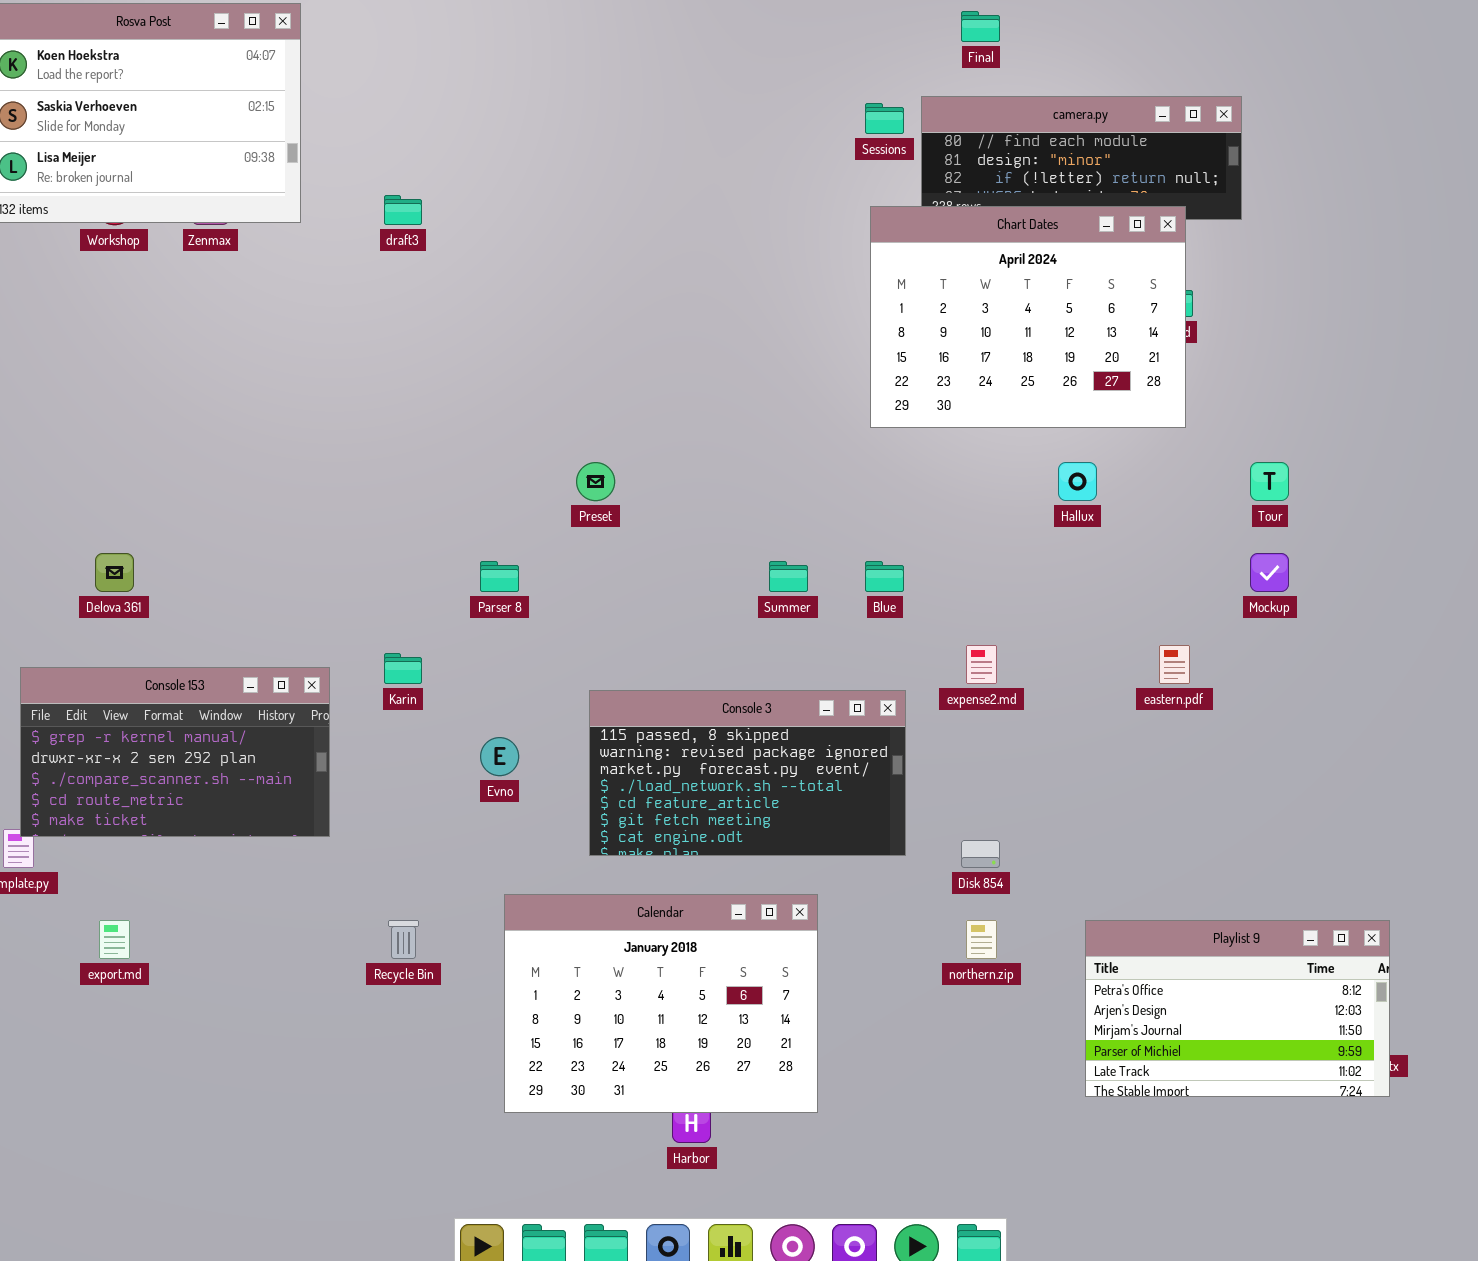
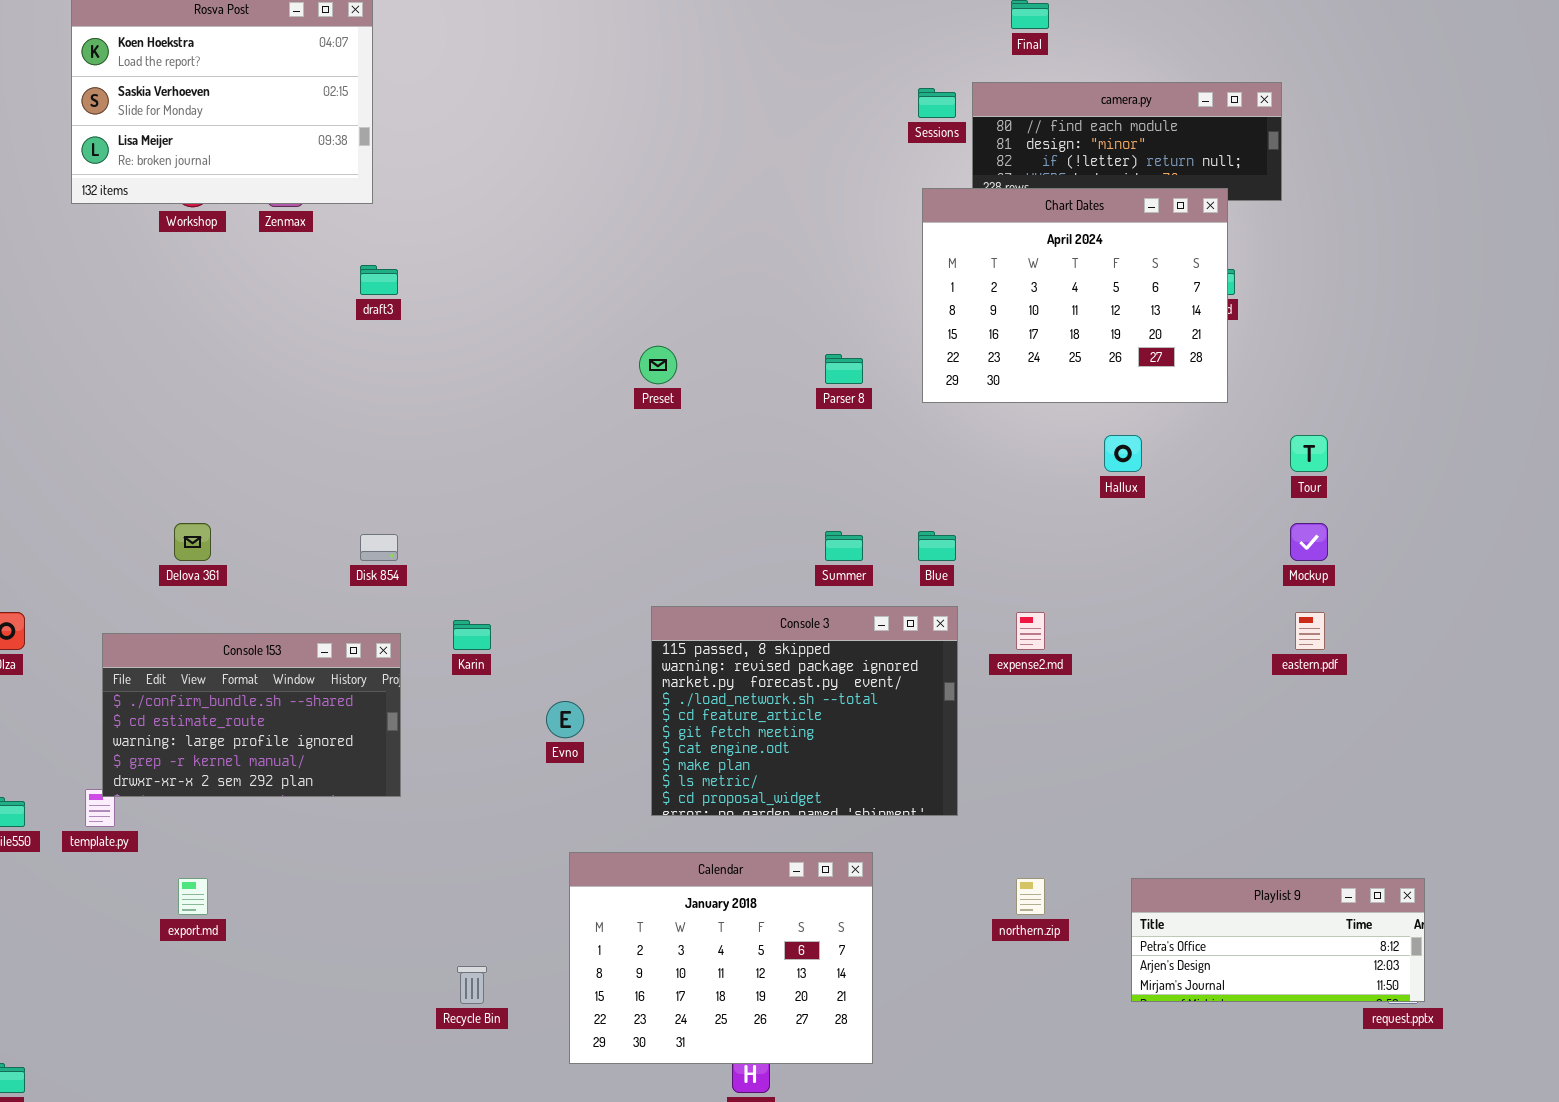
draft3: [384,195,422,225] -> [360,265,398,295], moved
Preset: [576,462,615,501] -> [639,346,677,384], moved
Parser 8: [480,561,519,592] -> [825,354,863,384], moved
eastern.pdf: [1159,645,1190,684] -> [1295,612,1325,650], moved
Console 153: [20,667,330,837] -> [102,633,401,797], scrolled up 3 rows
Console 3: [589,690,906,856] -> [651,606,958,816], resized
Disk 854: [961,840,1000,868] -> [360,534,398,561], moved
Recycle Bin: [388,920,419,959] -> [457,966,487,1004], moved
Playlist 9: [1085,920,1390,1097] -> [1131,878,1425,1002], resized

